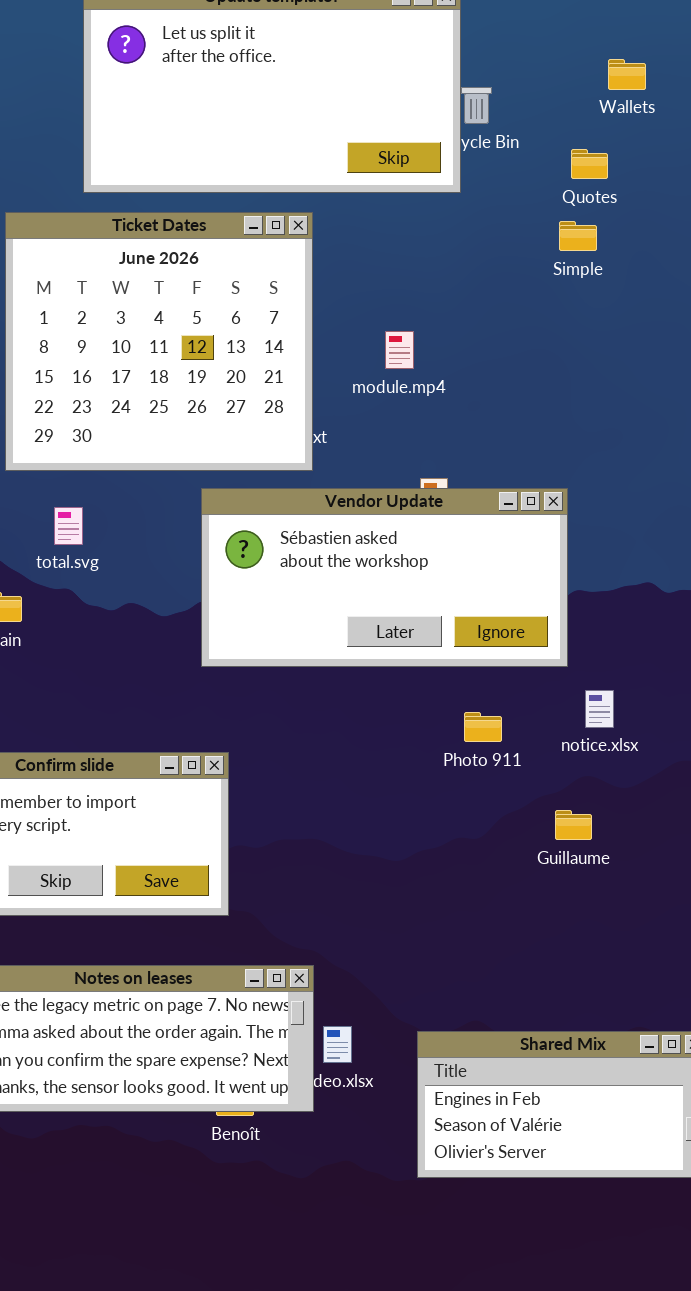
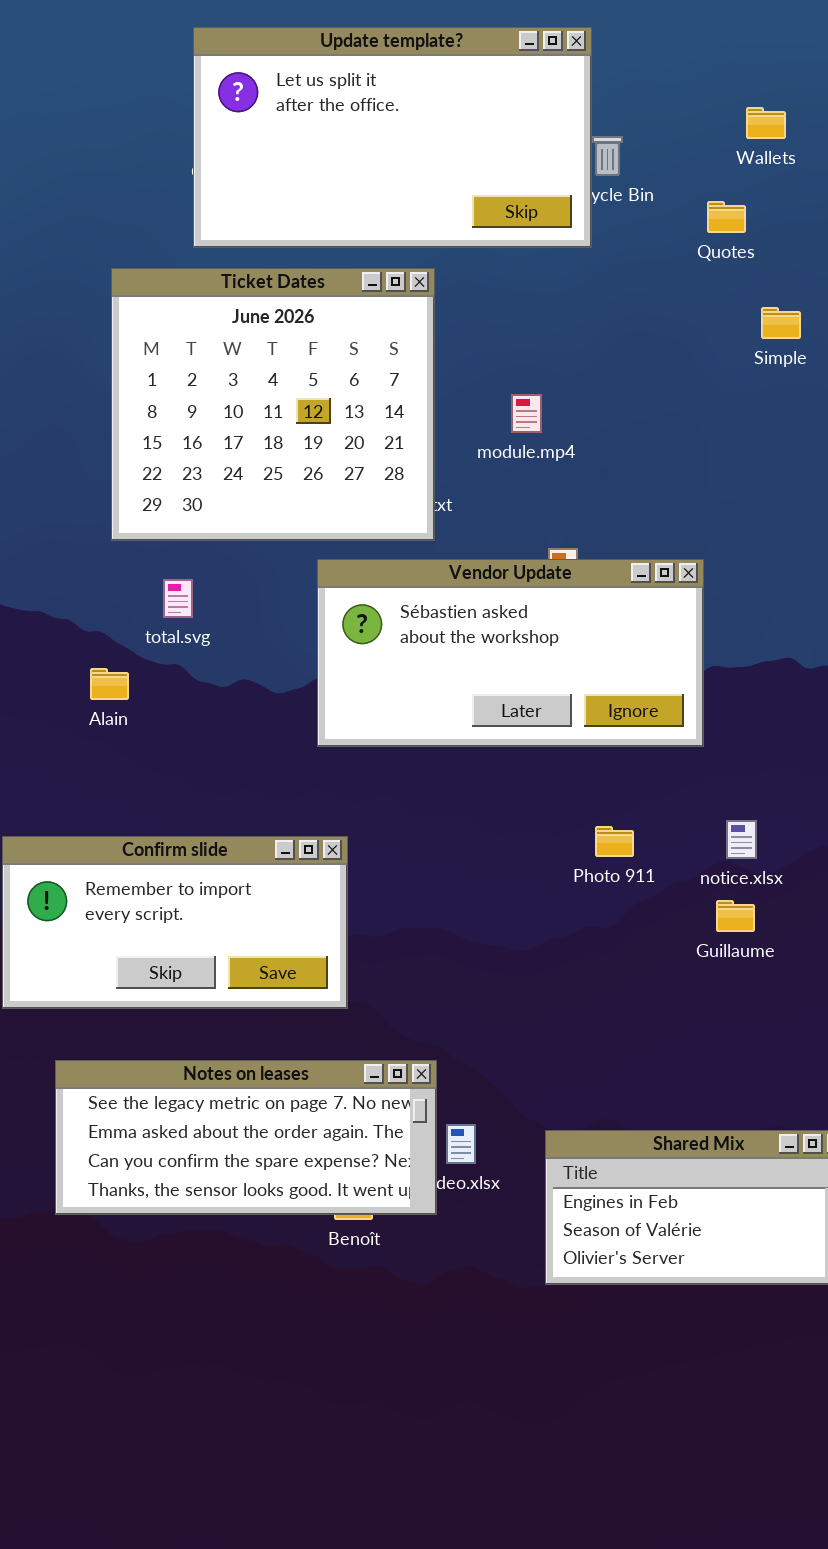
Simple: [559,221,597,251] -> [761,307,801,339], moved
notice.xlsx: [585,690,614,728] -> [726,820,757,859], moved
Photo 911: [464,712,502,742] -> [595,826,634,857], moved
Guillaume: [555,810,592,840] -> [716,900,755,932], moved

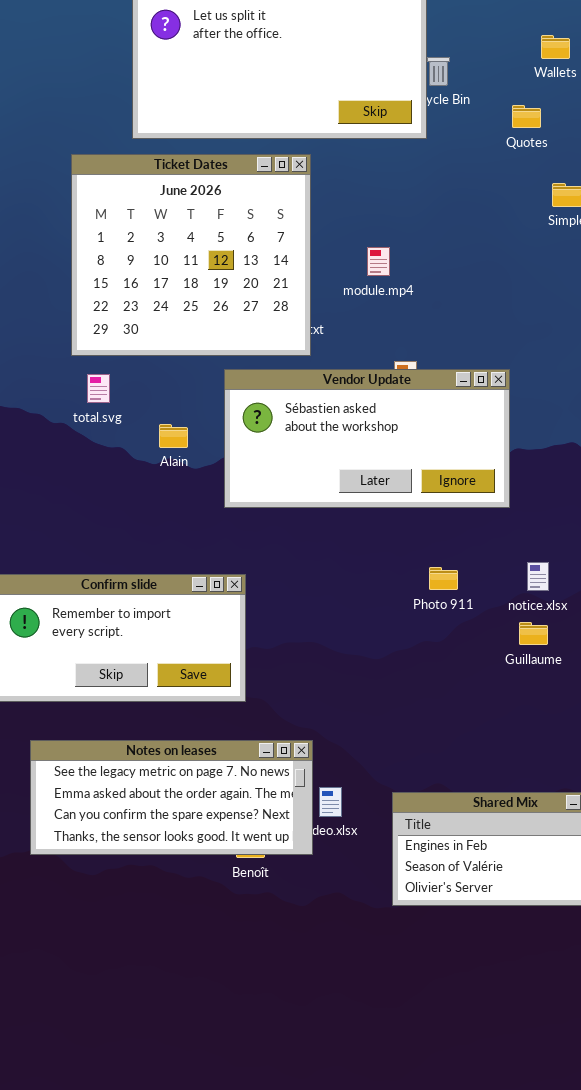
total.svg: [163,579,193,618] -> [87,374,110,403], moved
Alain: [90,668,129,700] -> [159,424,188,448], moved

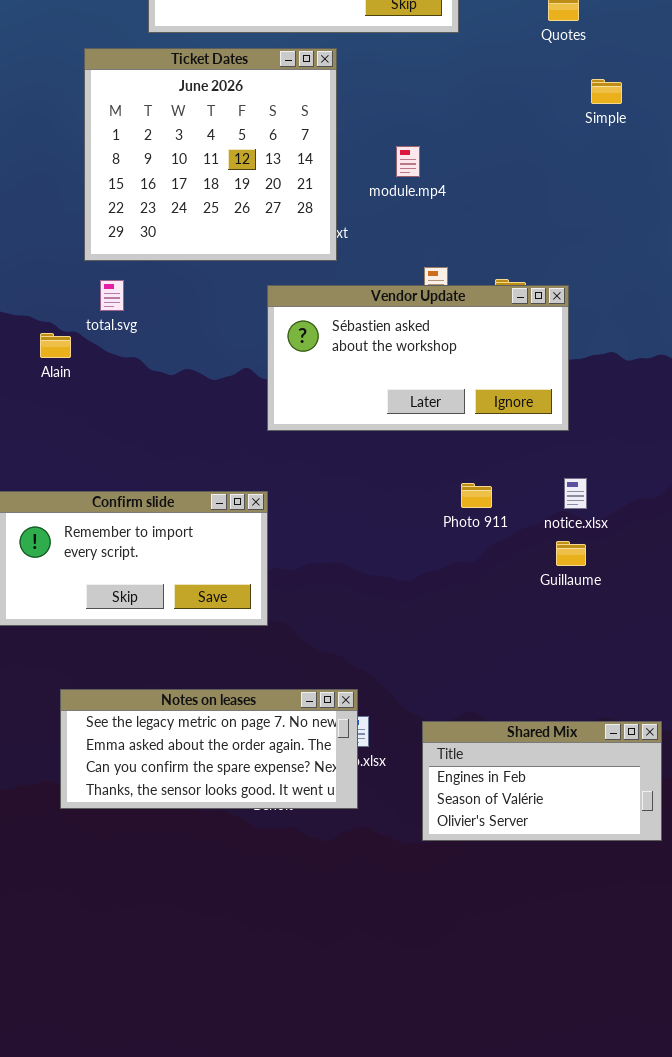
Vendor Update: [224,369,510,508] -> [267,285,569,431], moved
Alain: [159,424,188,448] -> [40,333,71,358], moved
Notes on leases: [30,740,313,855] -> [60,689,358,809], moved

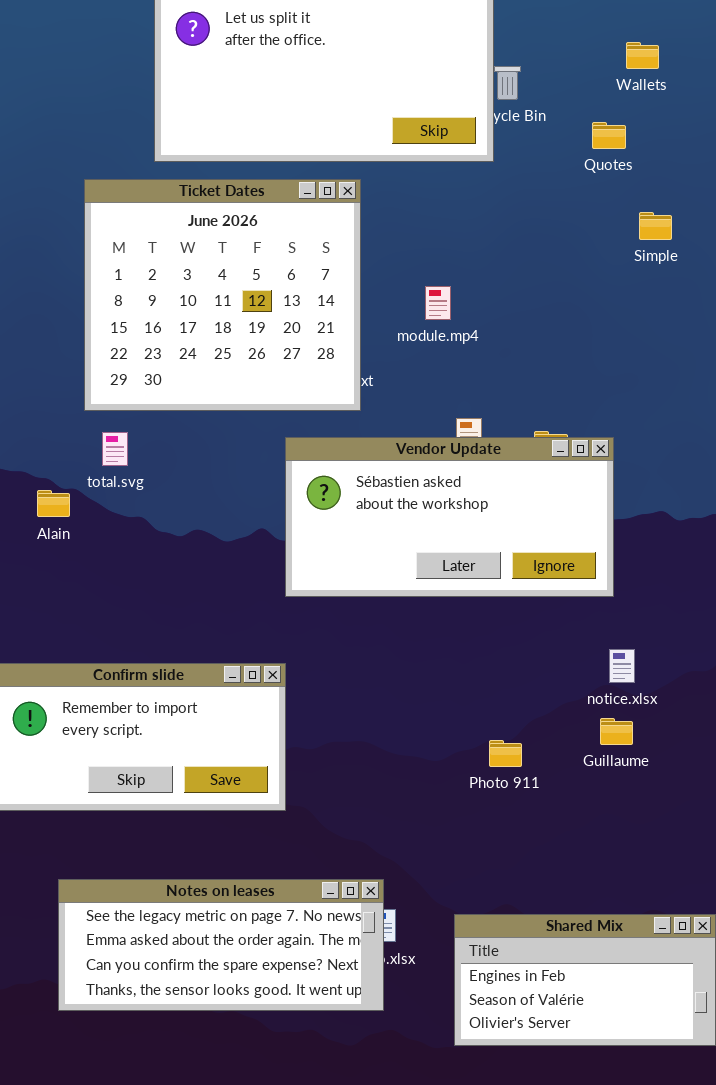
Photo 911: [461,483,492,508] -> [489,740,522,767], moved

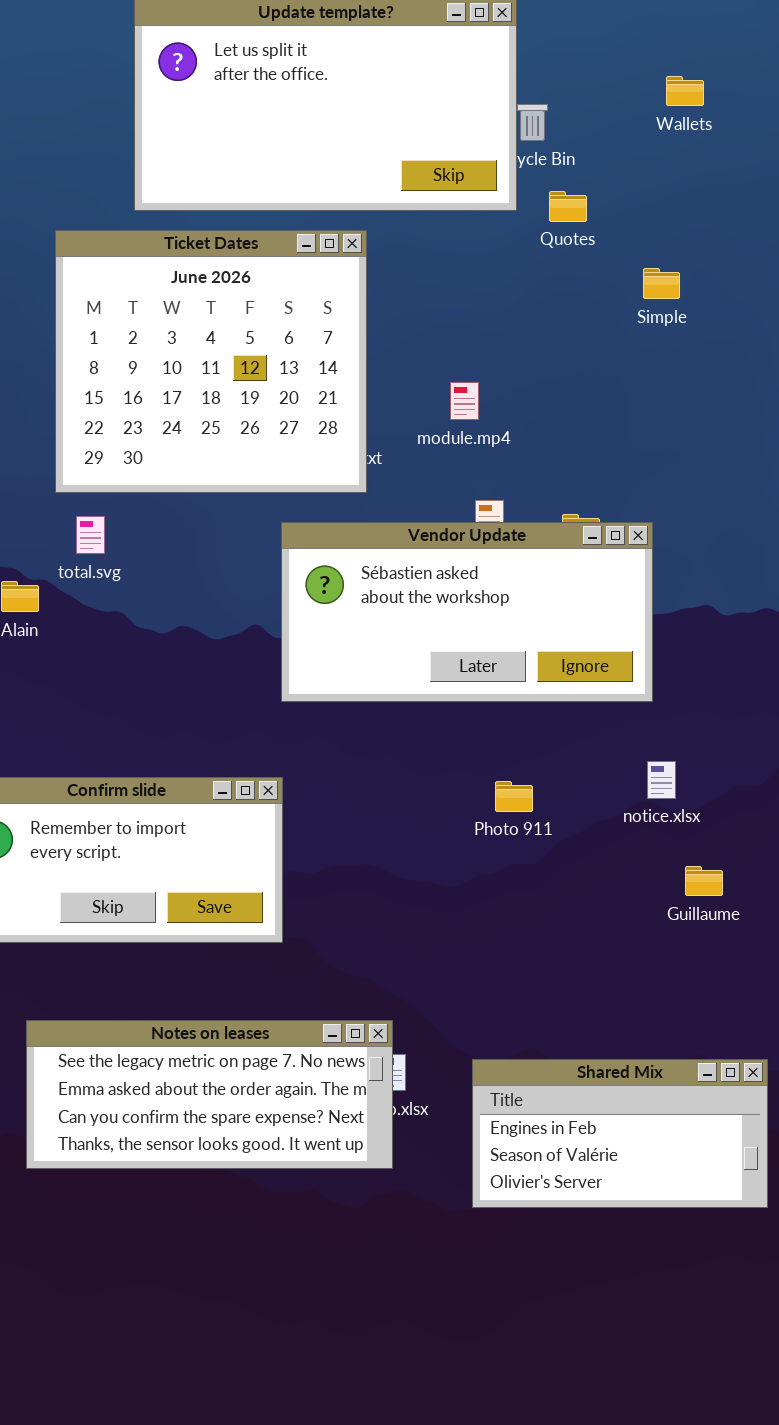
Quotes: [592,122,626,149] -> [549,191,587,222], moved
Simple: [639,212,672,240] -> [643,268,680,299], moved
module.mp4: [425,286,451,320] -> [450,382,479,420], moved
Guillaume: [600,718,633,745] -> [685,866,723,896], moved
Photo 911: [489,740,522,767] -> [495,781,533,812], moved

